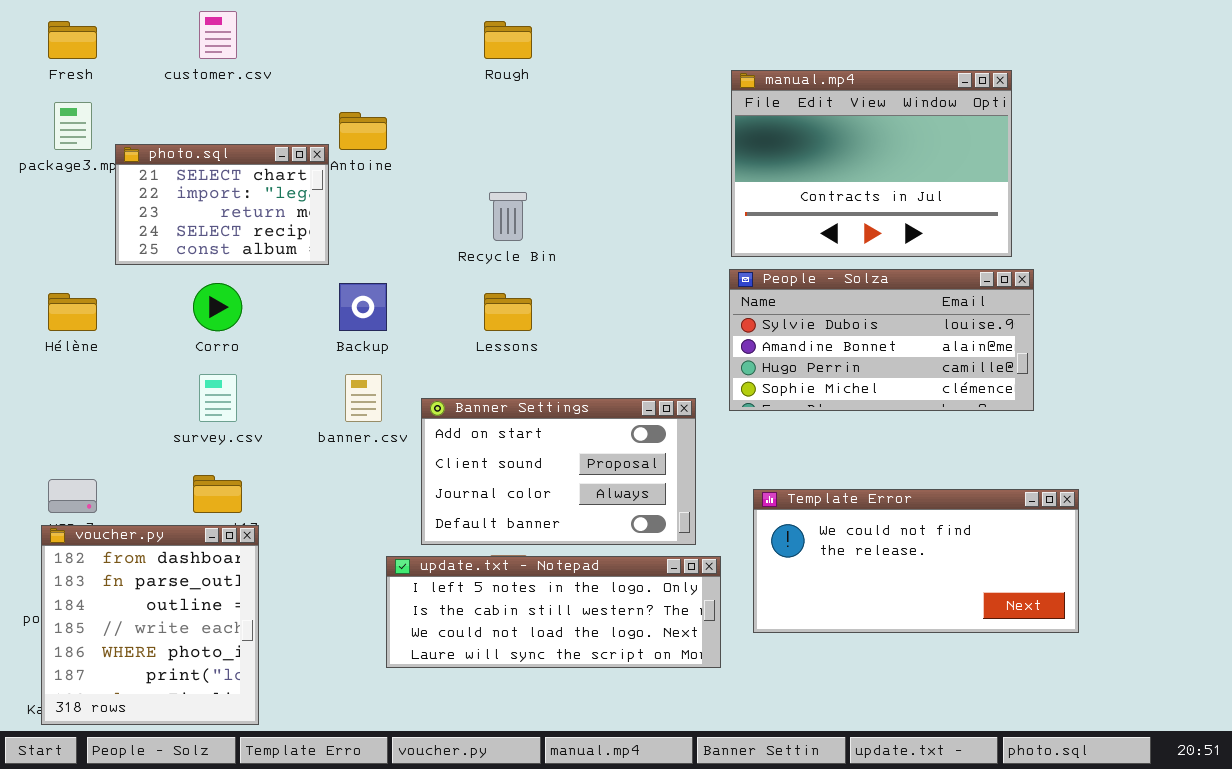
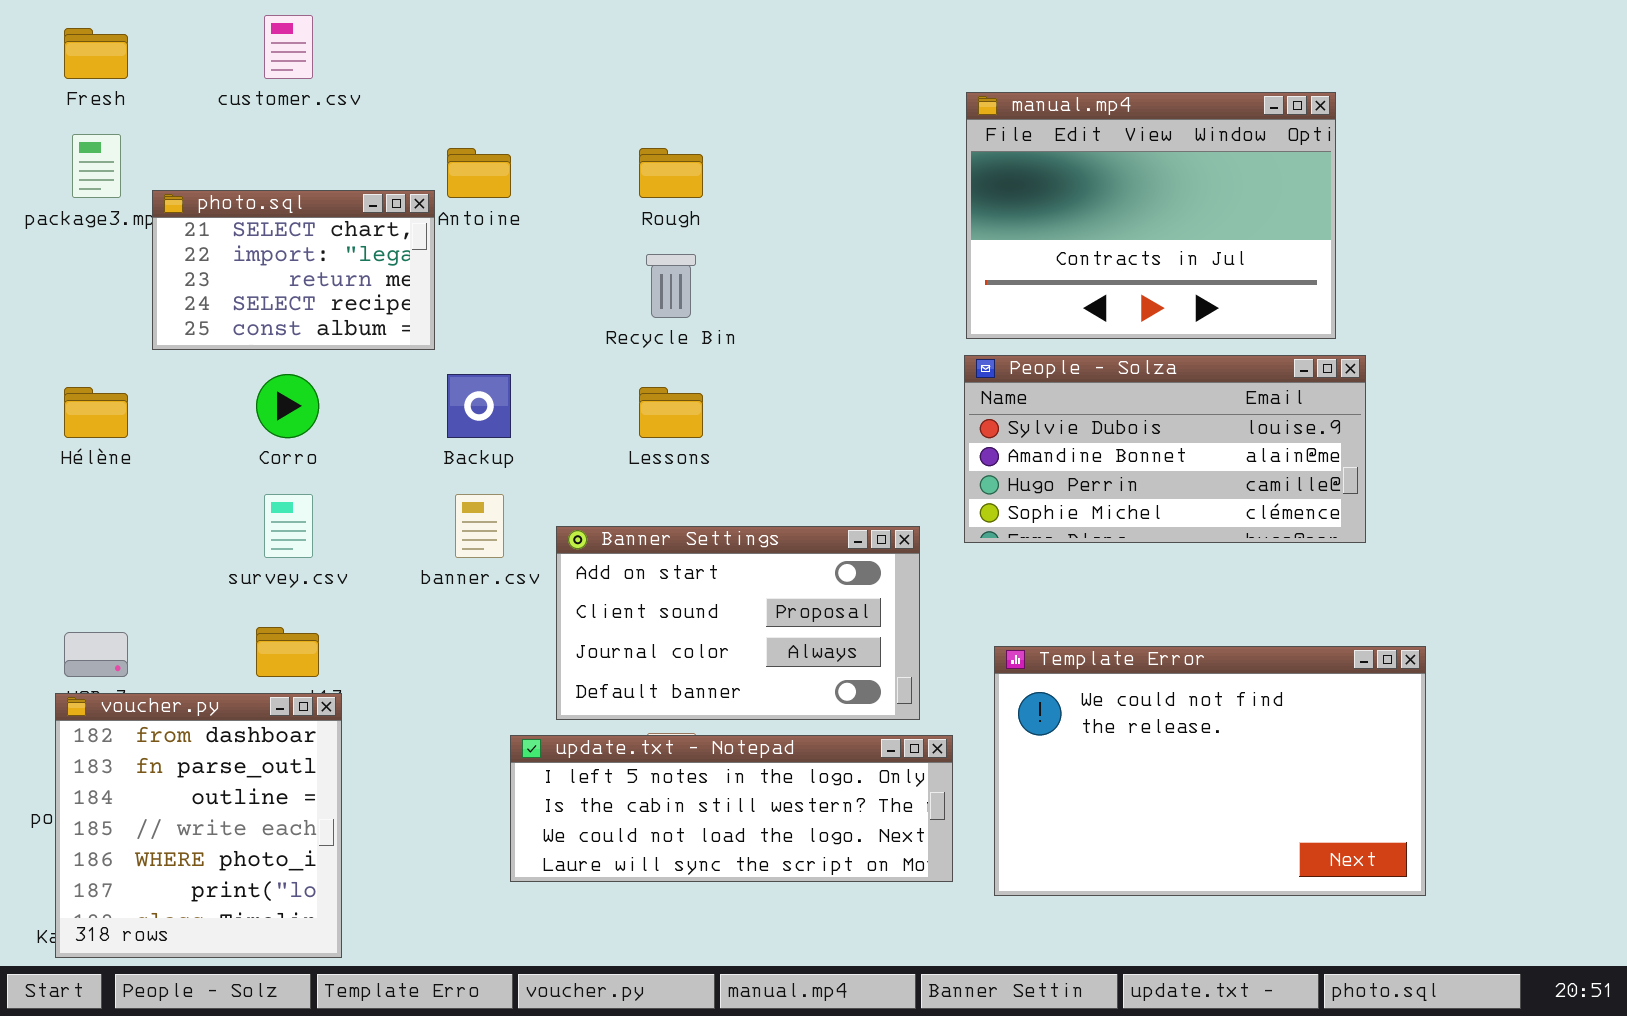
Rough: [484,21,532,59] -> [639,148,703,198], moved
Template Error: [753,489,1079,633] -> [994,646,1426,896], resized

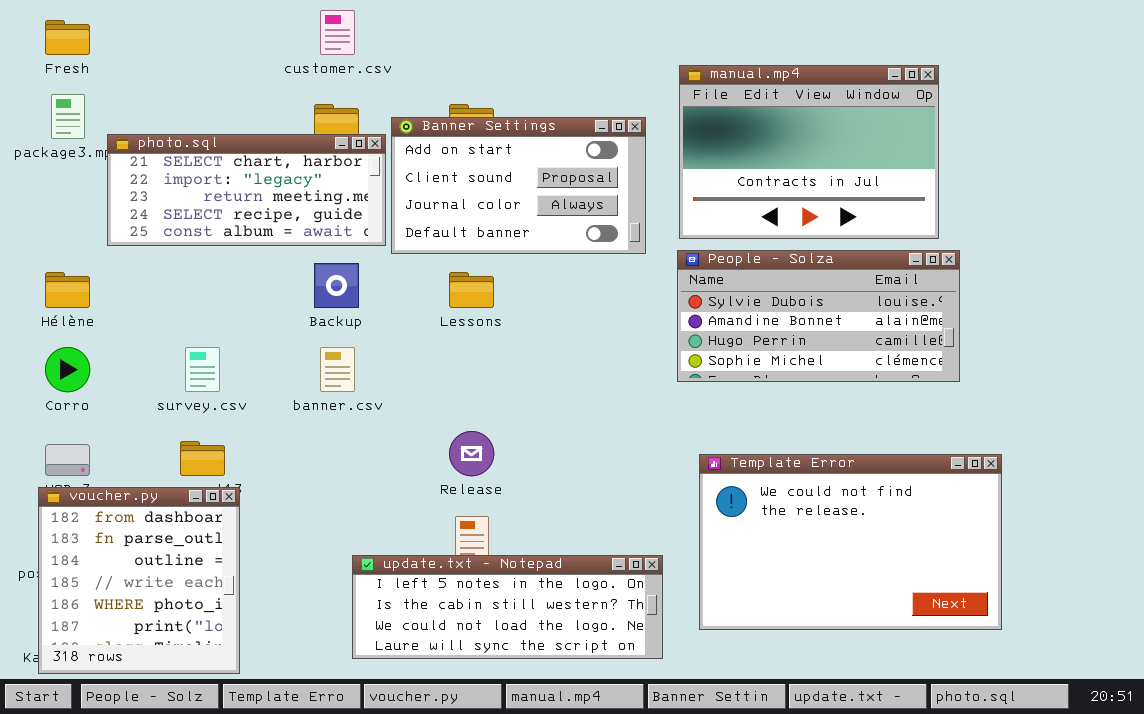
customer.csv: [264,15,313,79] -> [320,10,355,55], moved
photo.sql: [152,190,435,350] -> [107,134,386,246], resized
Corro: [256,374,319,438] -> [45,347,90,392], moved
Banner Settings: [556,526,920,720] -> [391,117,646,254], moved
update.txt - Notepad: [510,735,953,882] -> [352,555,663,659], moved

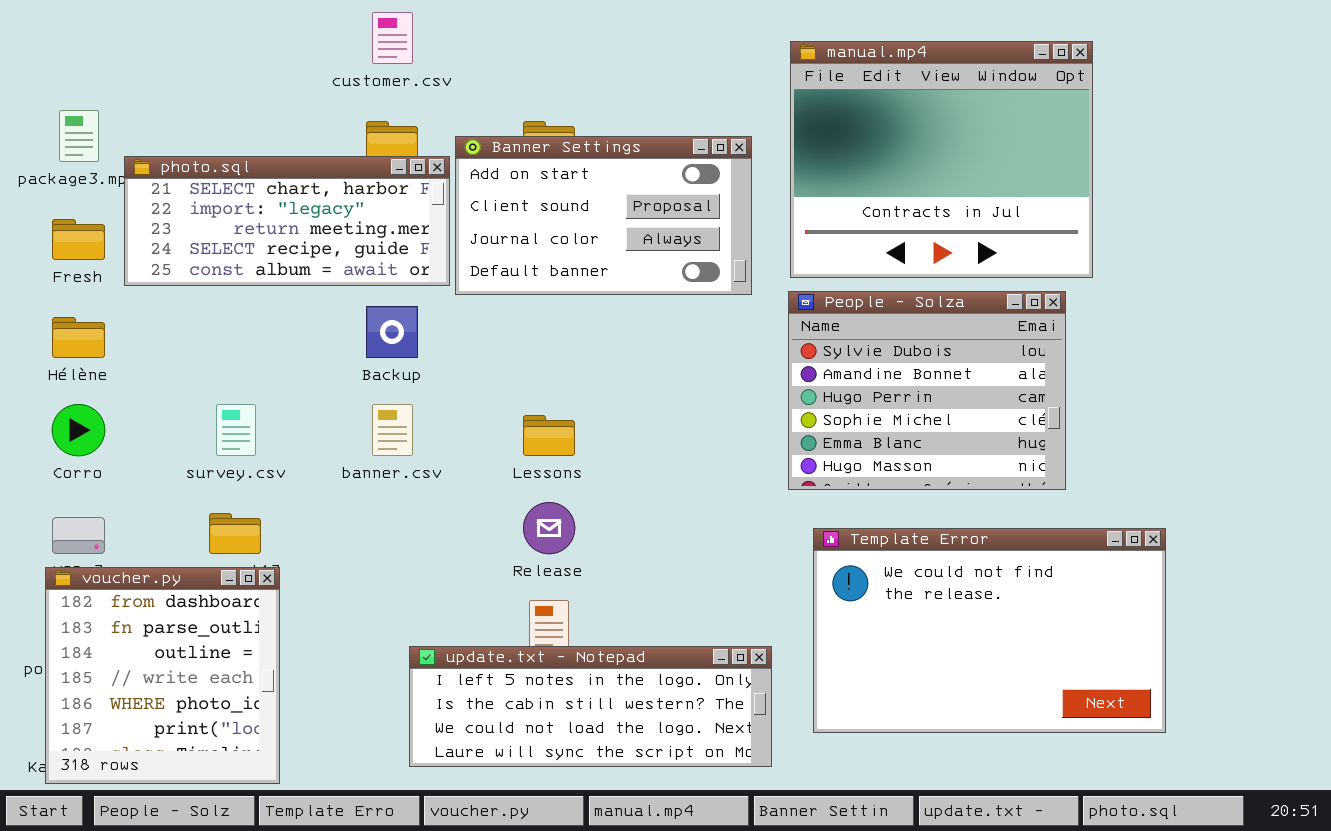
Fresh: [45,20,90,55] -> [52,219,105,260], moved
manual.mp4: [679,65,939,239] -> [790,41,1093,278], resized
People - Solza: [677,250,960,382] -> [788,291,1066,490], resized
Lessons: [449,272,494,308] -> [523,415,575,456], moved

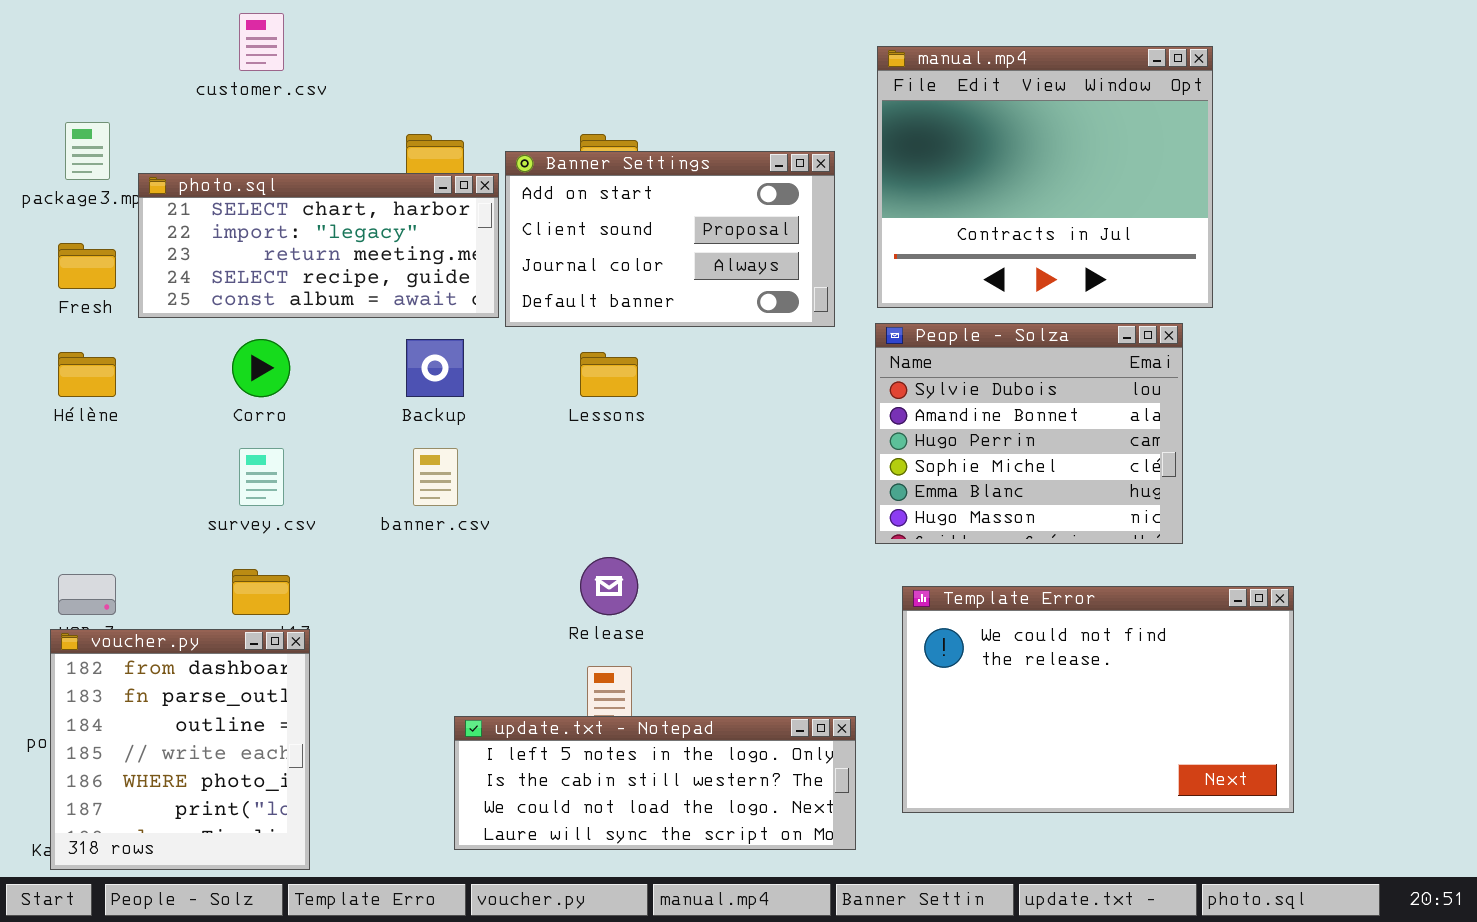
customer.csv: [372,12,413,64] -> [239,13,284,71], moved
Corro: [52,404,105,456] -> [232,339,290,397], moved
Lessons: [523,415,575,456] -> [580,352,638,397], moved

